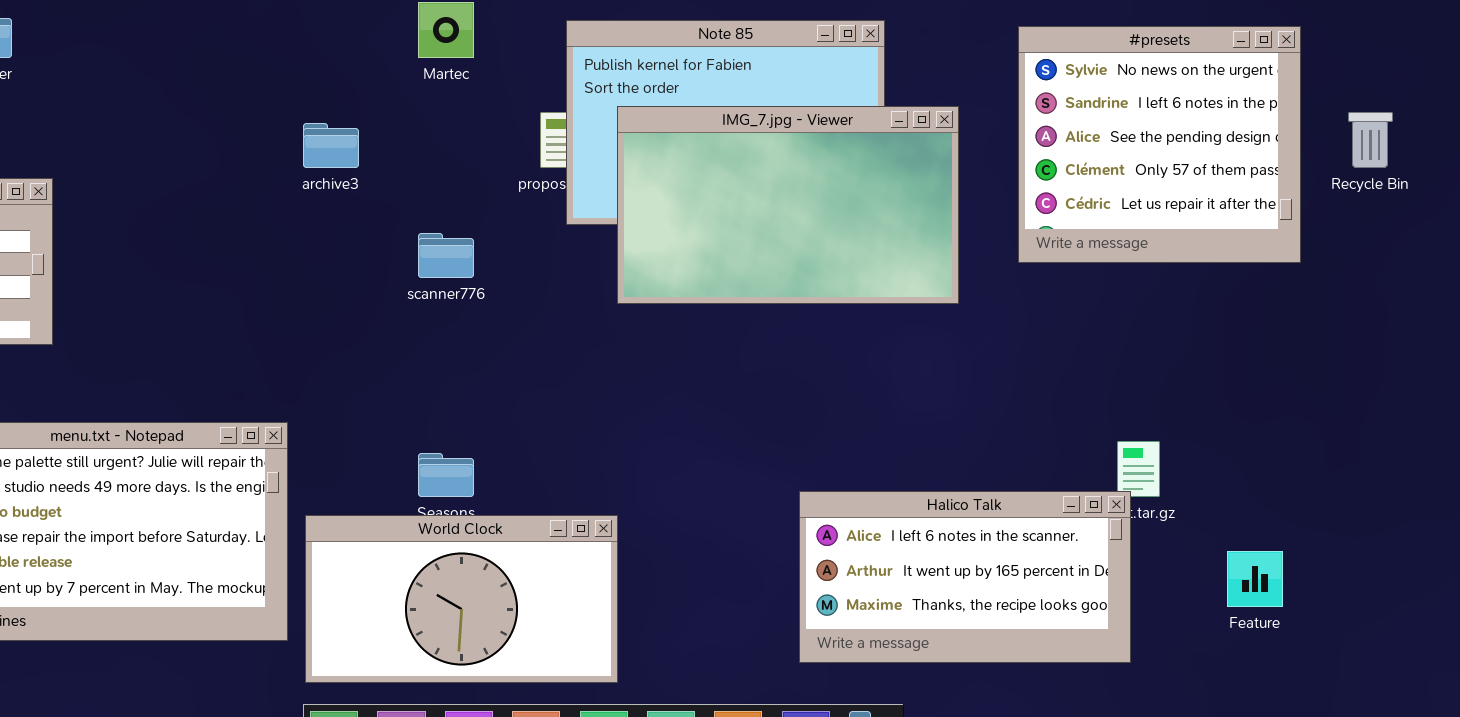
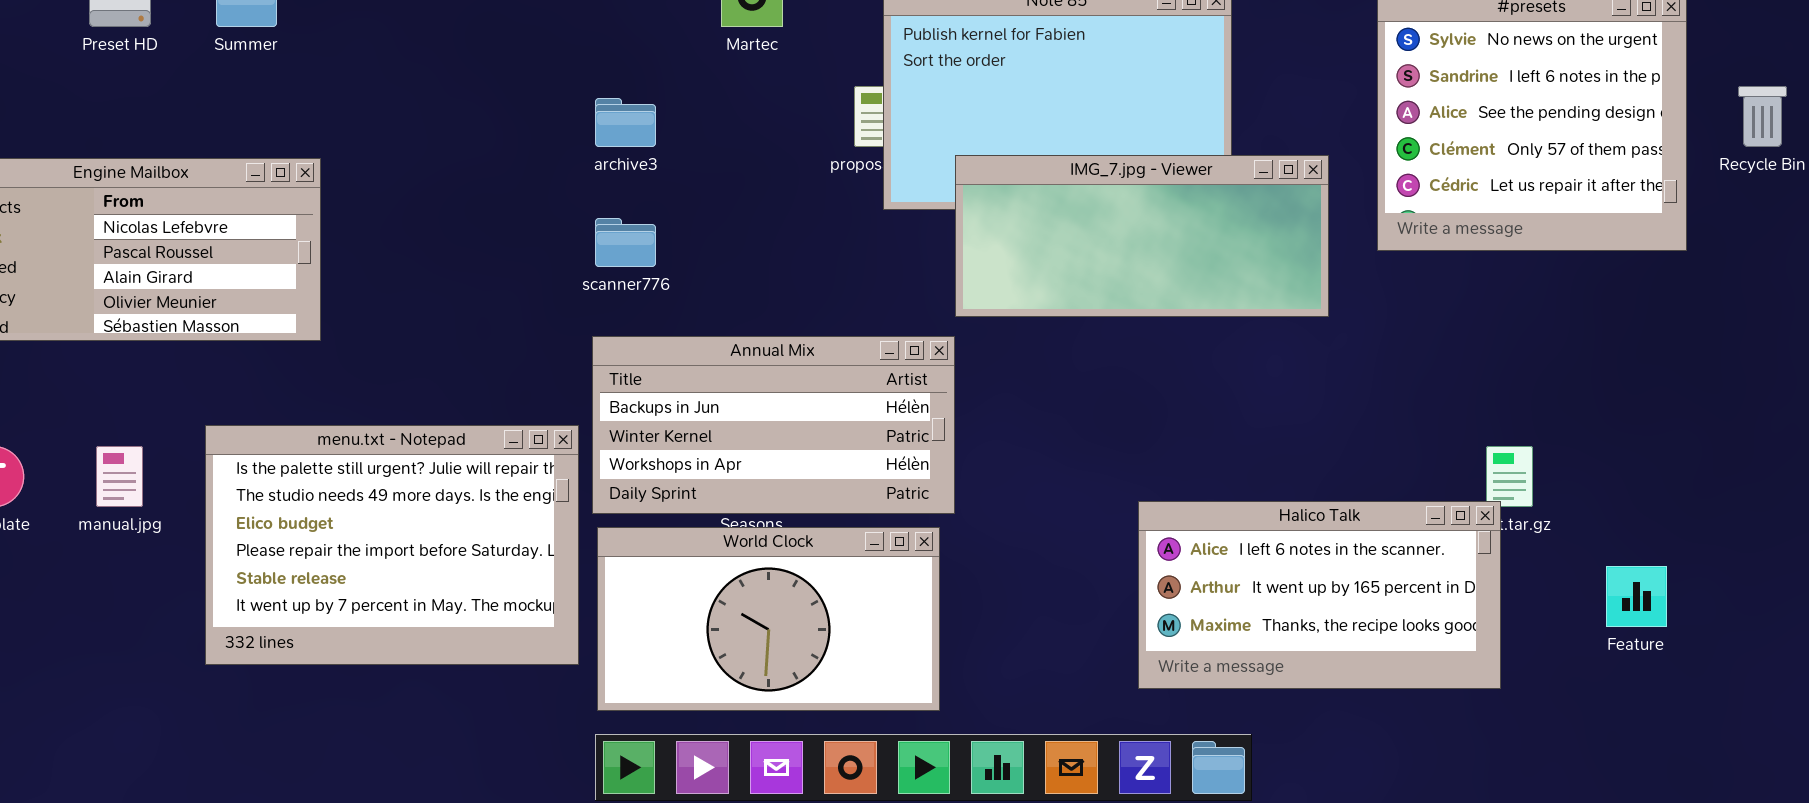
IMG_7.jpg - Viewer: [617,106,959,304] -> [955,155,1329,317], moved, resized
scanner776: [418,233,474,278] -> [595,218,656,267], moved
Annual Mix: none -> [592,336,955,514], opened

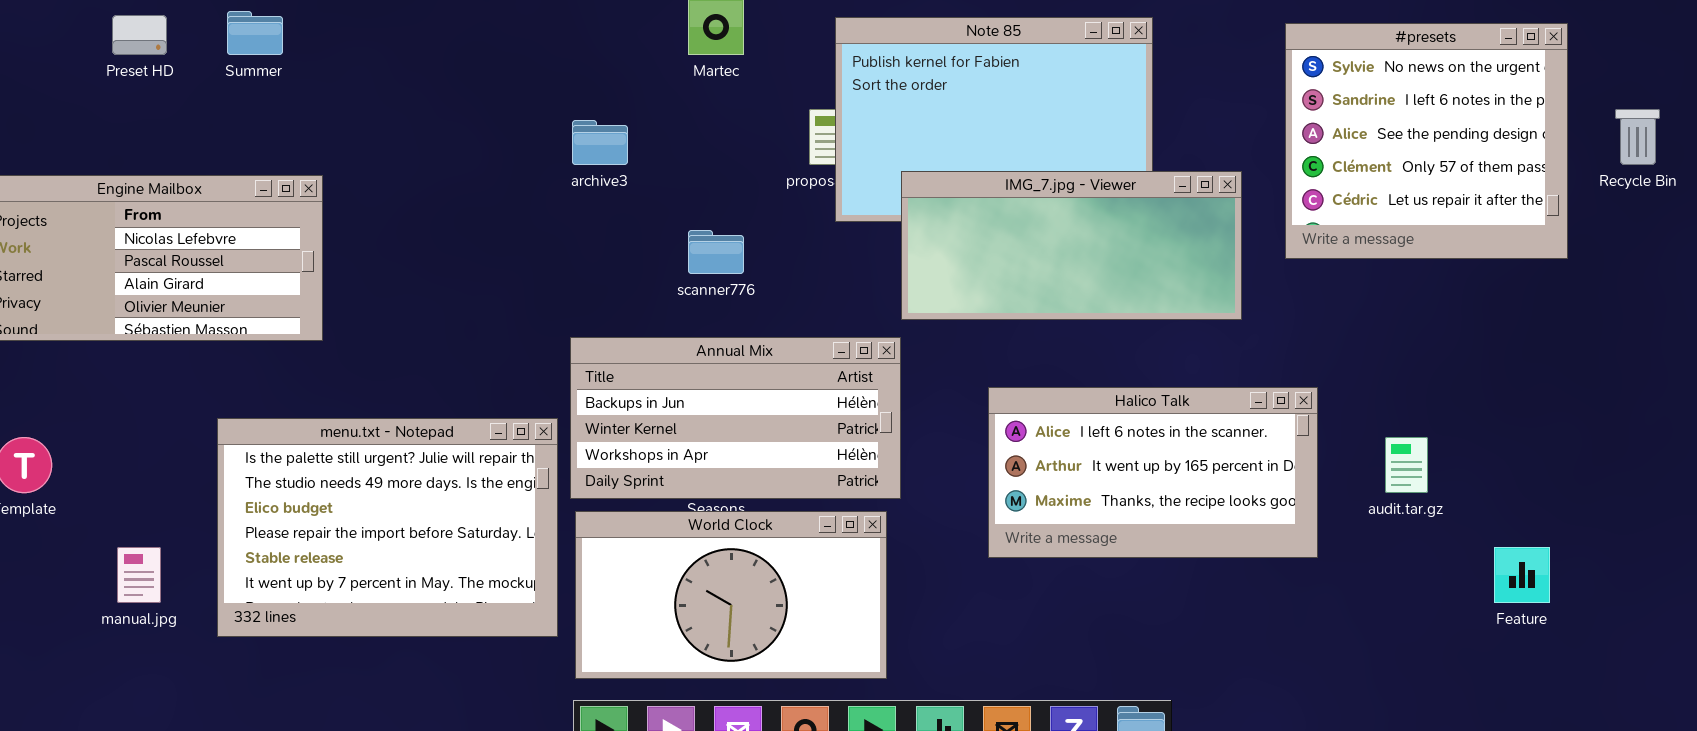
scanner776: [595,218,656,267] -> [688,230,744,274], moved
manual.jpg: [96,446,143,507] -> [117,547,161,603], moved
Halico Talk: [1138,501,1501,689] -> [988,387,1318,558], moved

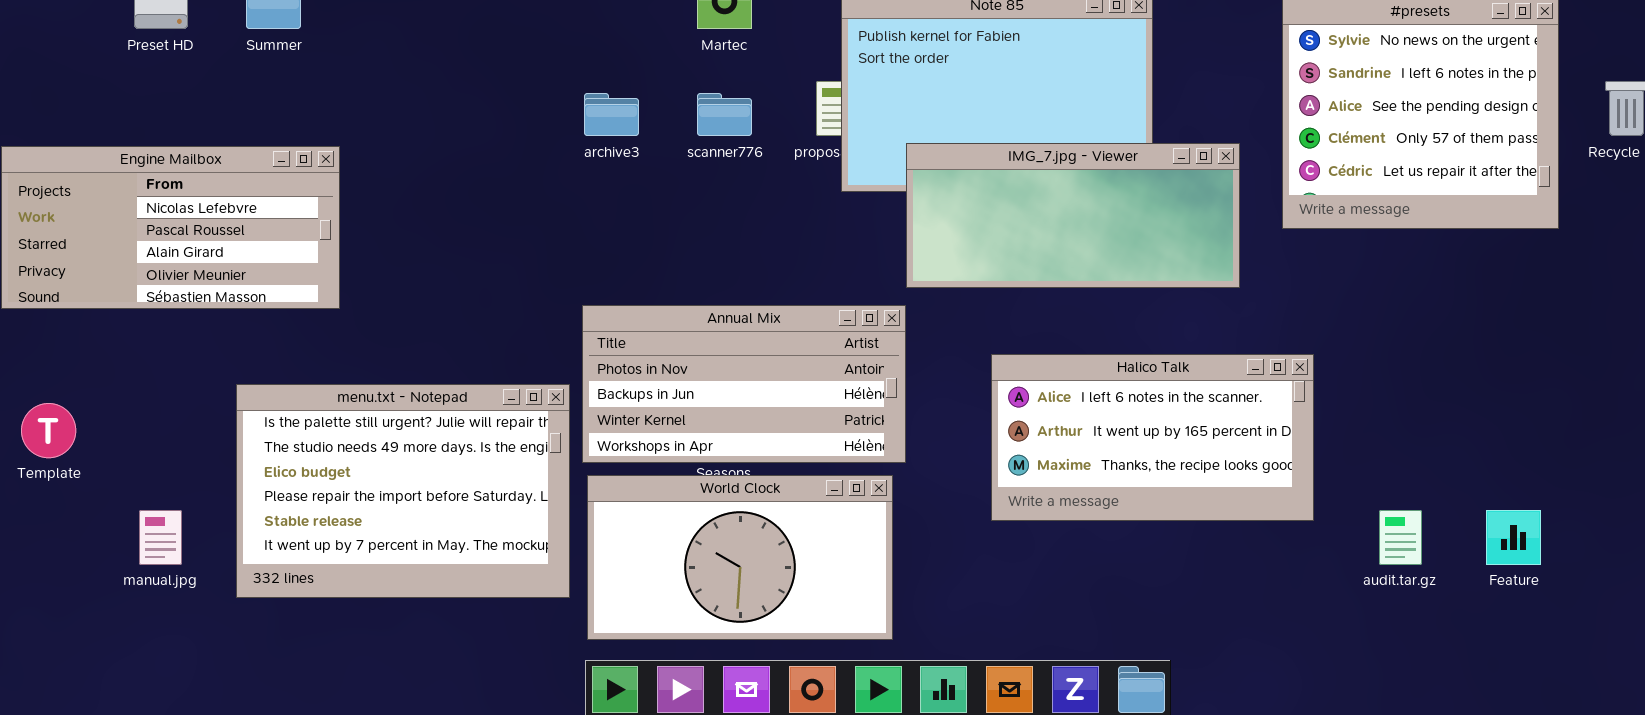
scanner776: [688,230,744,274] -> [697,93,752,136], moved
Annual Mix: [570,337,901,499] -> [582,305,906,463], scrolled up 1 row
audit.tar.gz: [1385,437,1428,493] -> [1379,510,1422,565], moved

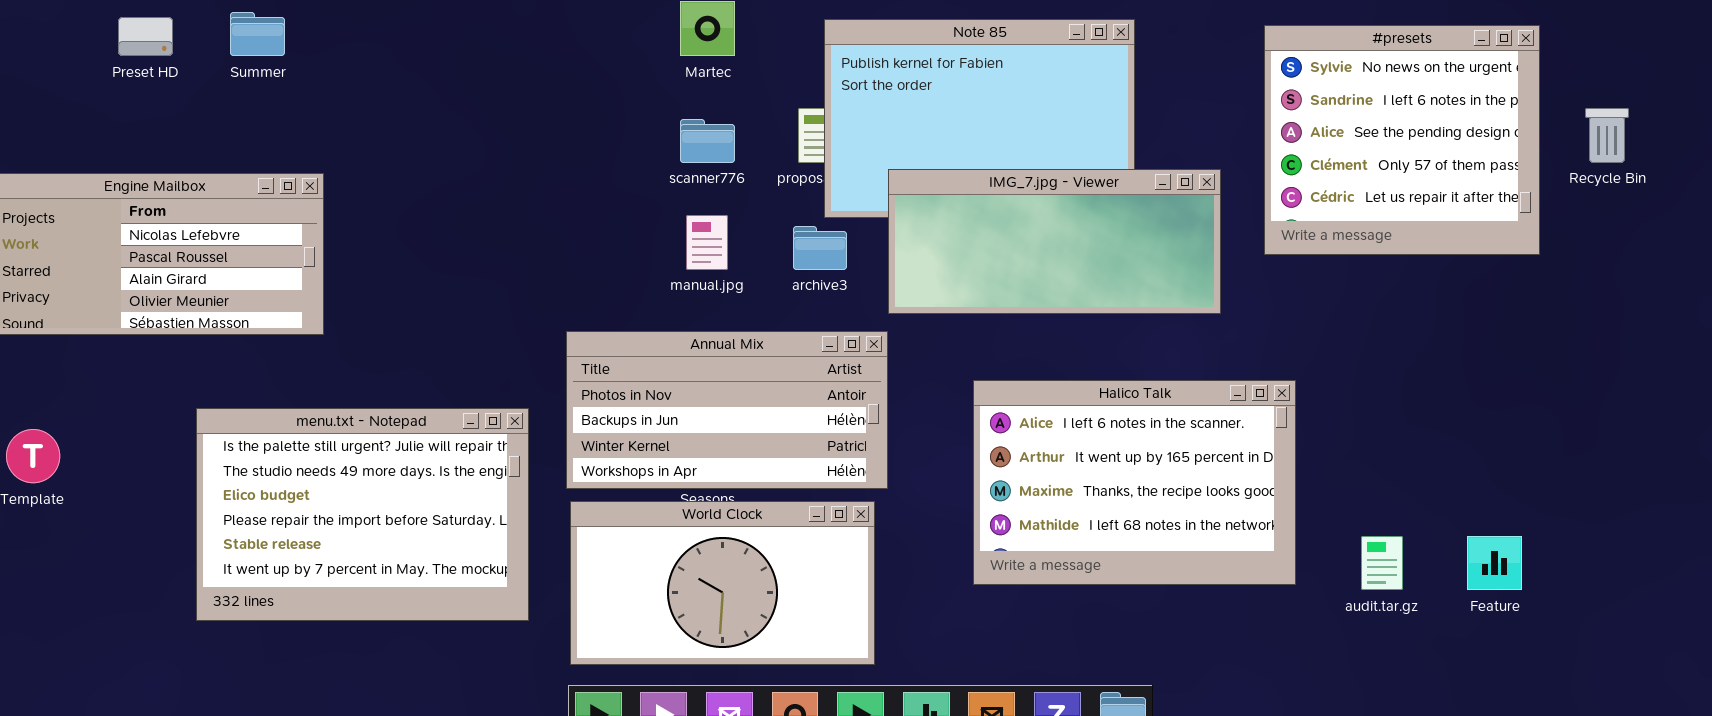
archive3: [584,93,639,136] -> [793,226,847,270], moved
Halico Talk: [991,354,1314,521] -> [973,380,1296,585], resized
menu.txt - Notepad: [236,384,570,598] -> [196,408,529,621], moved
manual.jpg: [139,510,182,565] -> [686,215,728,270], moved

